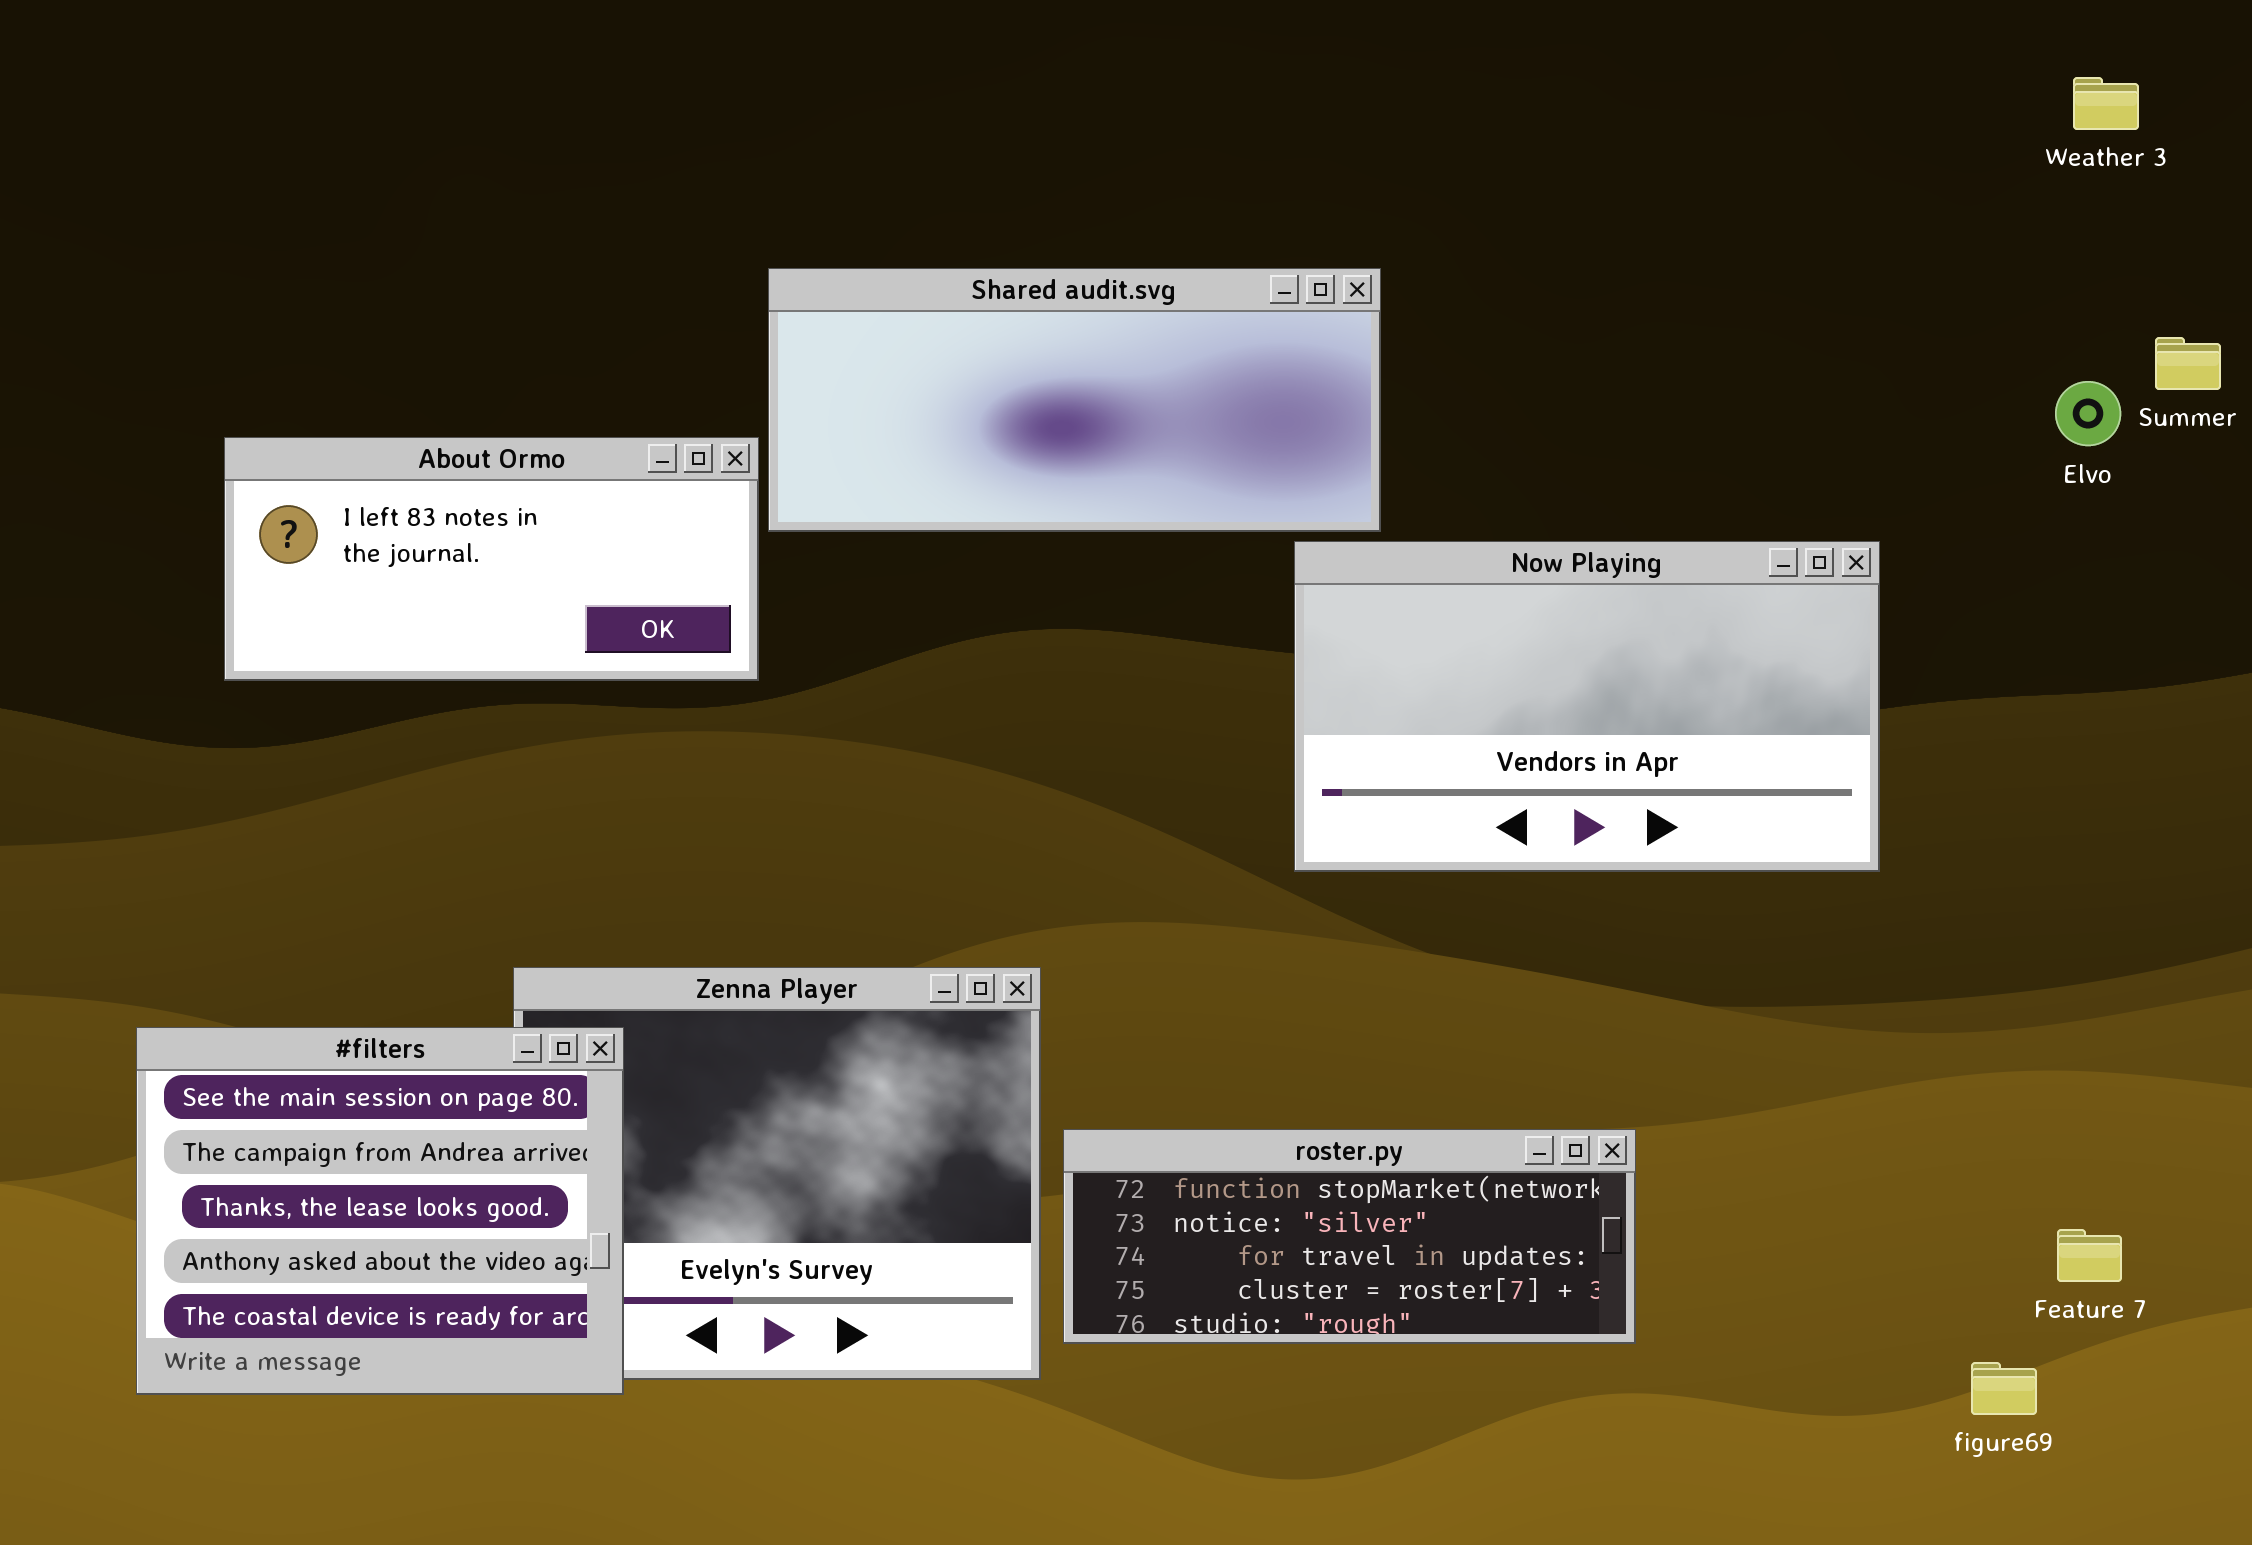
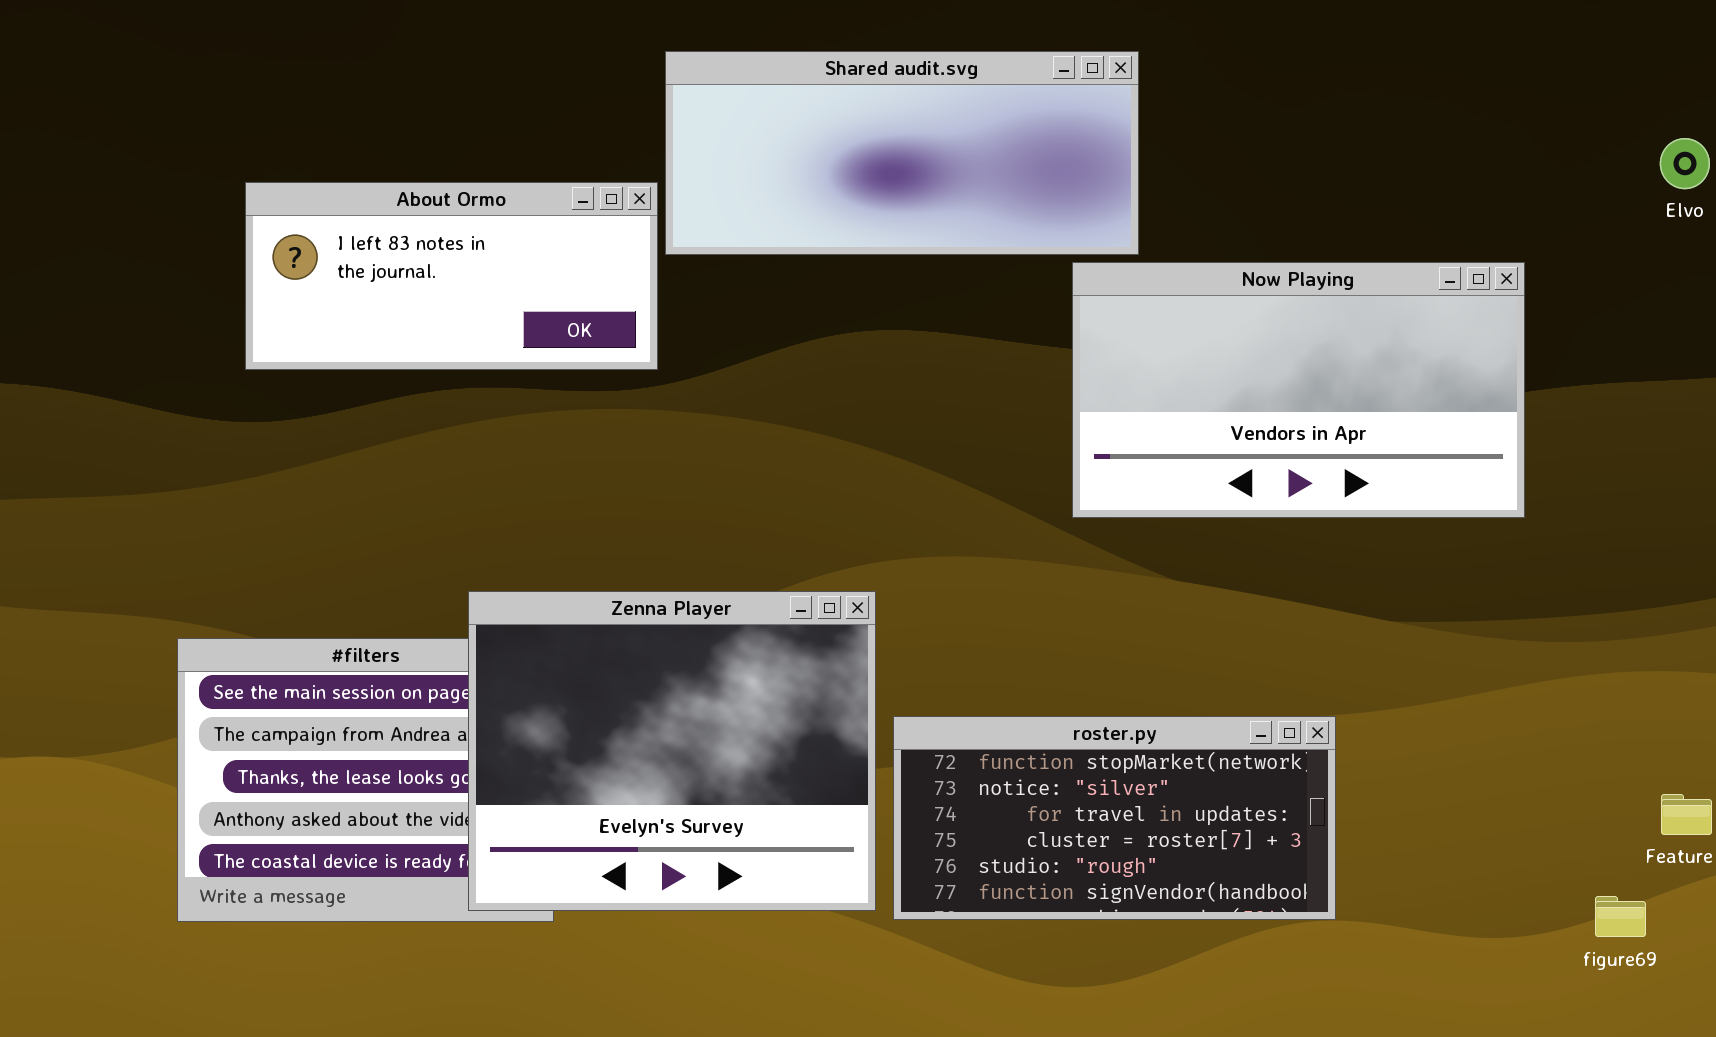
Zenna Player: [513,967,1041,1380] -> [468,591,876,911], raised
roster.py: [1063,1129,1636,1344] -> [893,716,1336,920], resized

